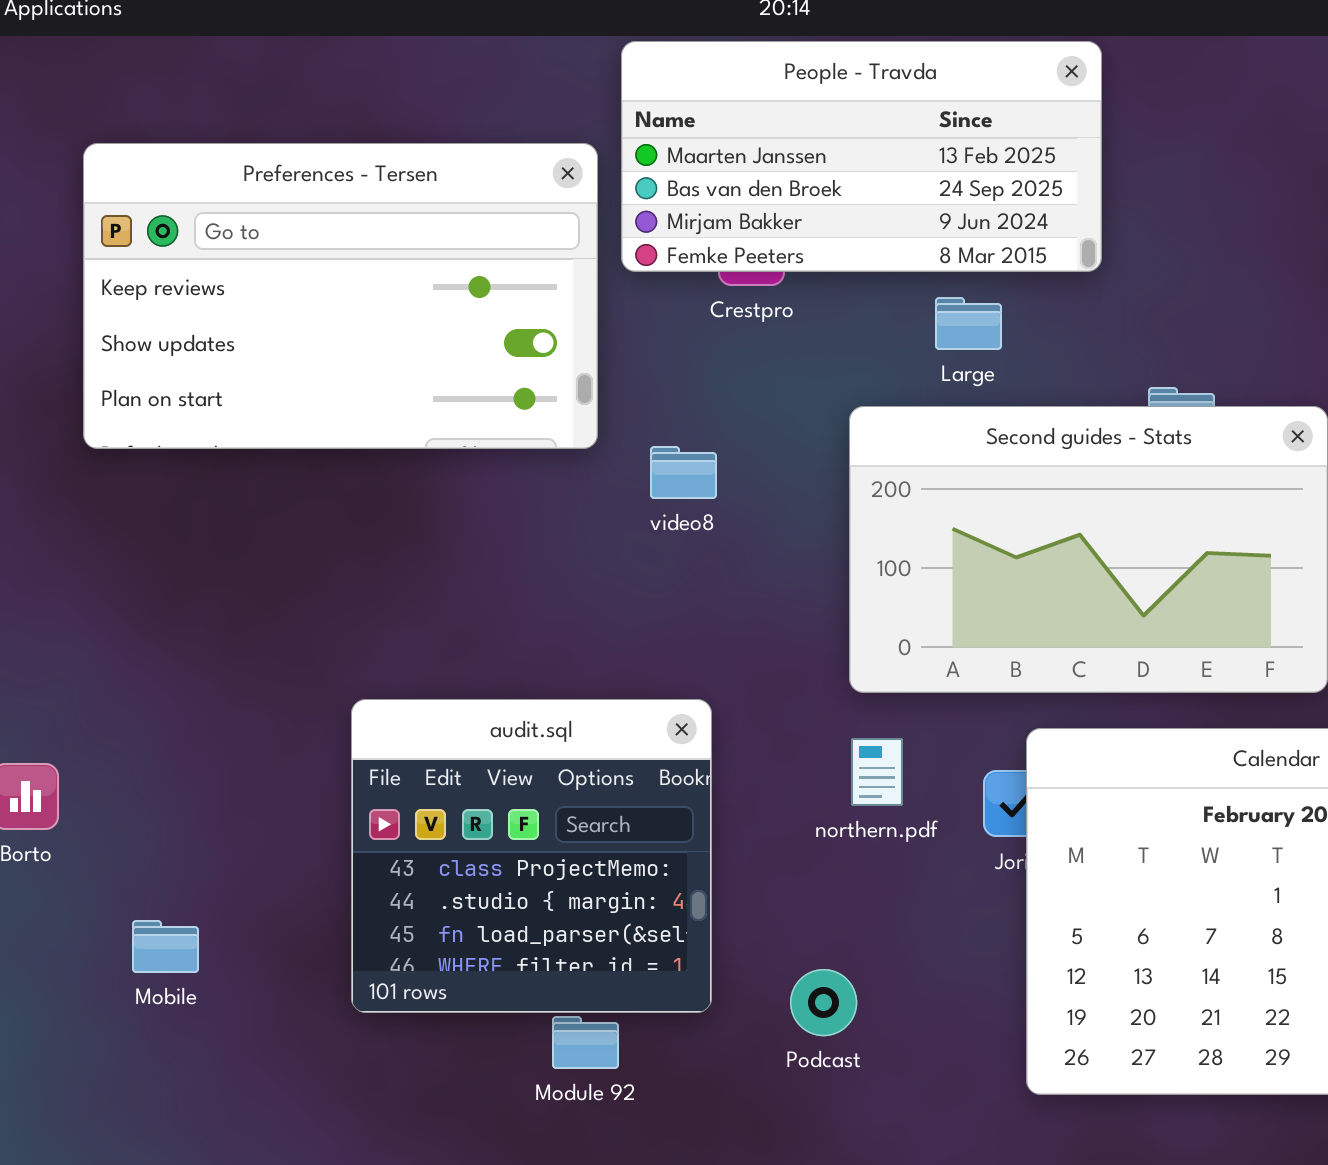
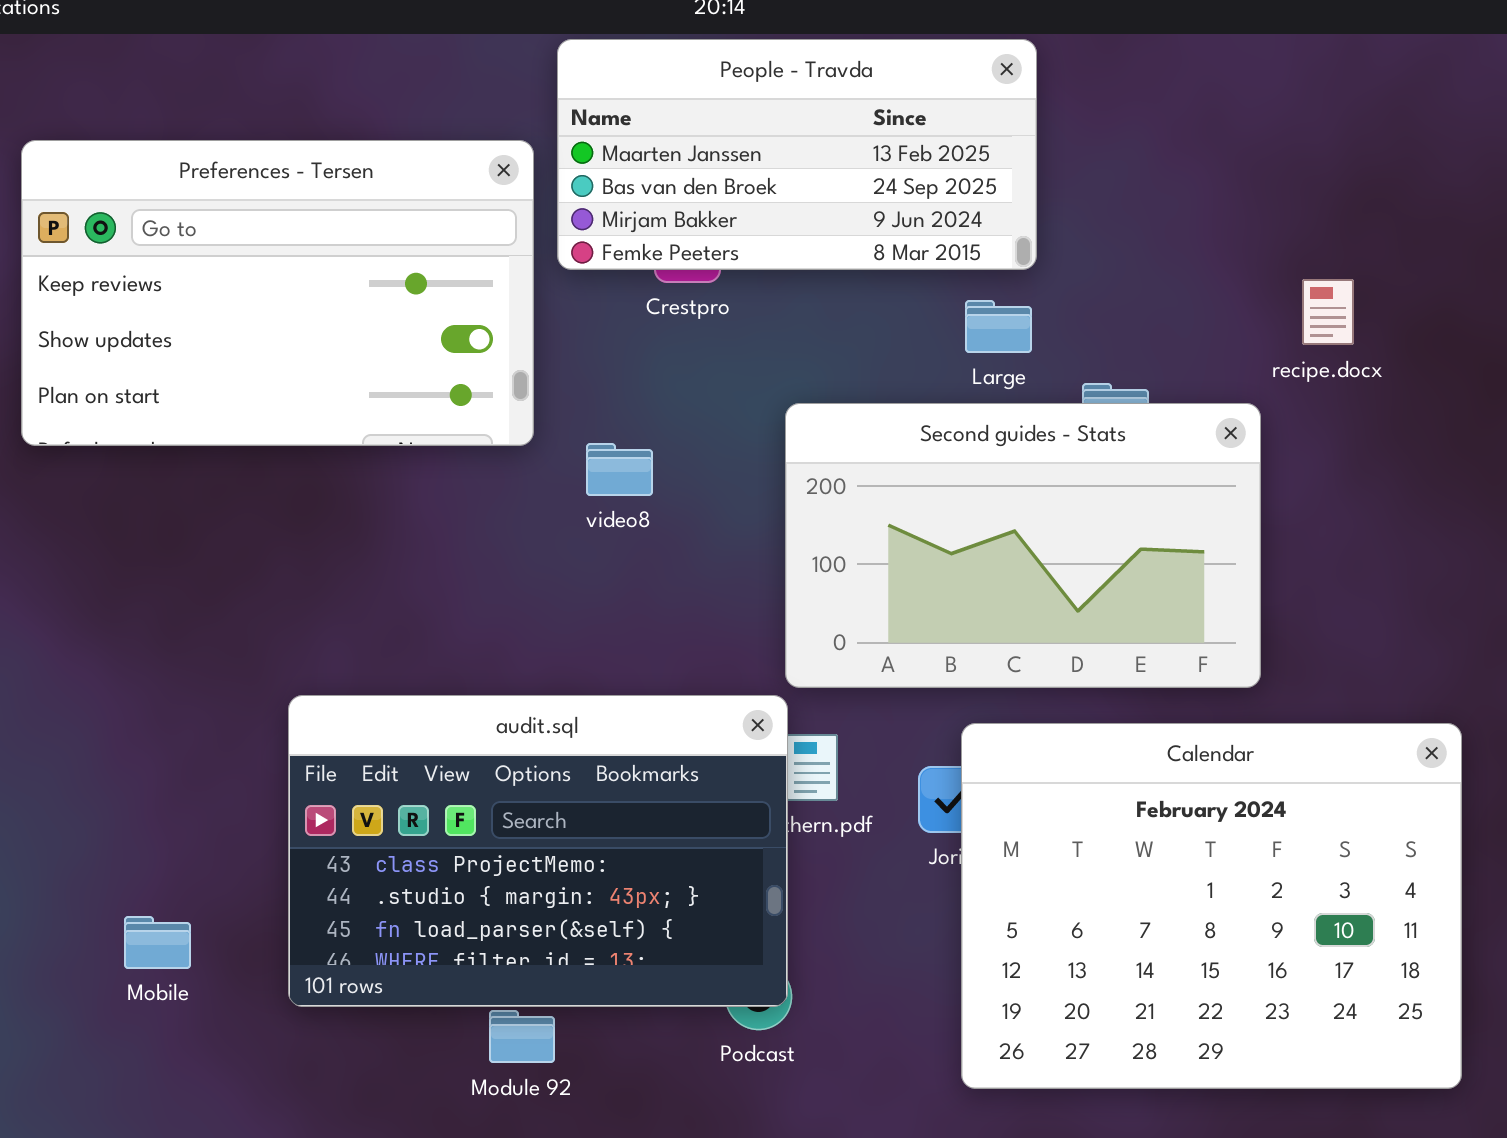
Large: [935,297,1002,350] -> [965,300,1032,353], moved
audit.sql: [351,699,712,1013] -> [288,695,788,1007], resized
Mobile: [132,920,199,973] -> [124,916,191,969], moved

